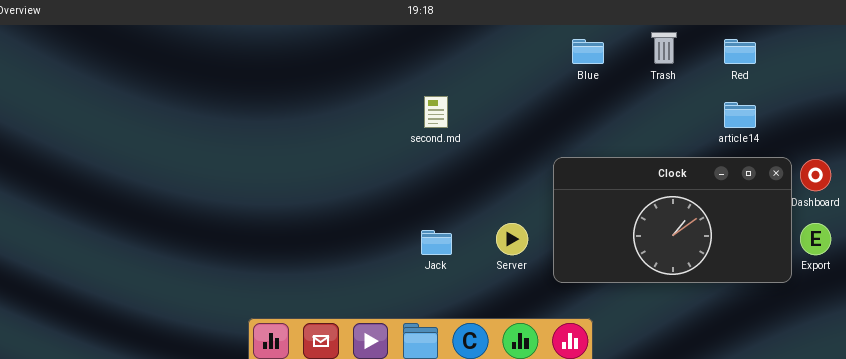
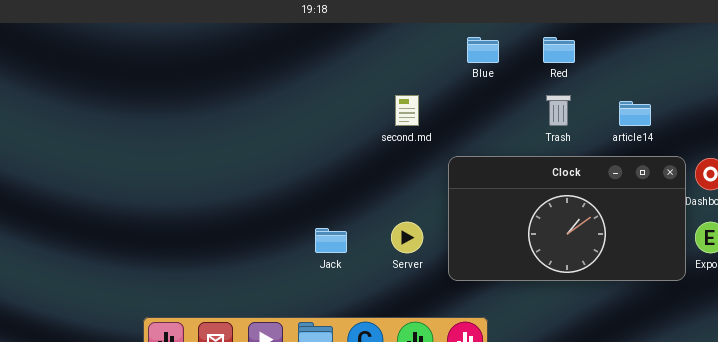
Trash: [651,32,677,64] -> [546,95,571,126], moved
Red: [724,39,756,64] -> [543,37,575,63], moved
second.md: [424,96,448,128] -> [395,95,419,126], moved

